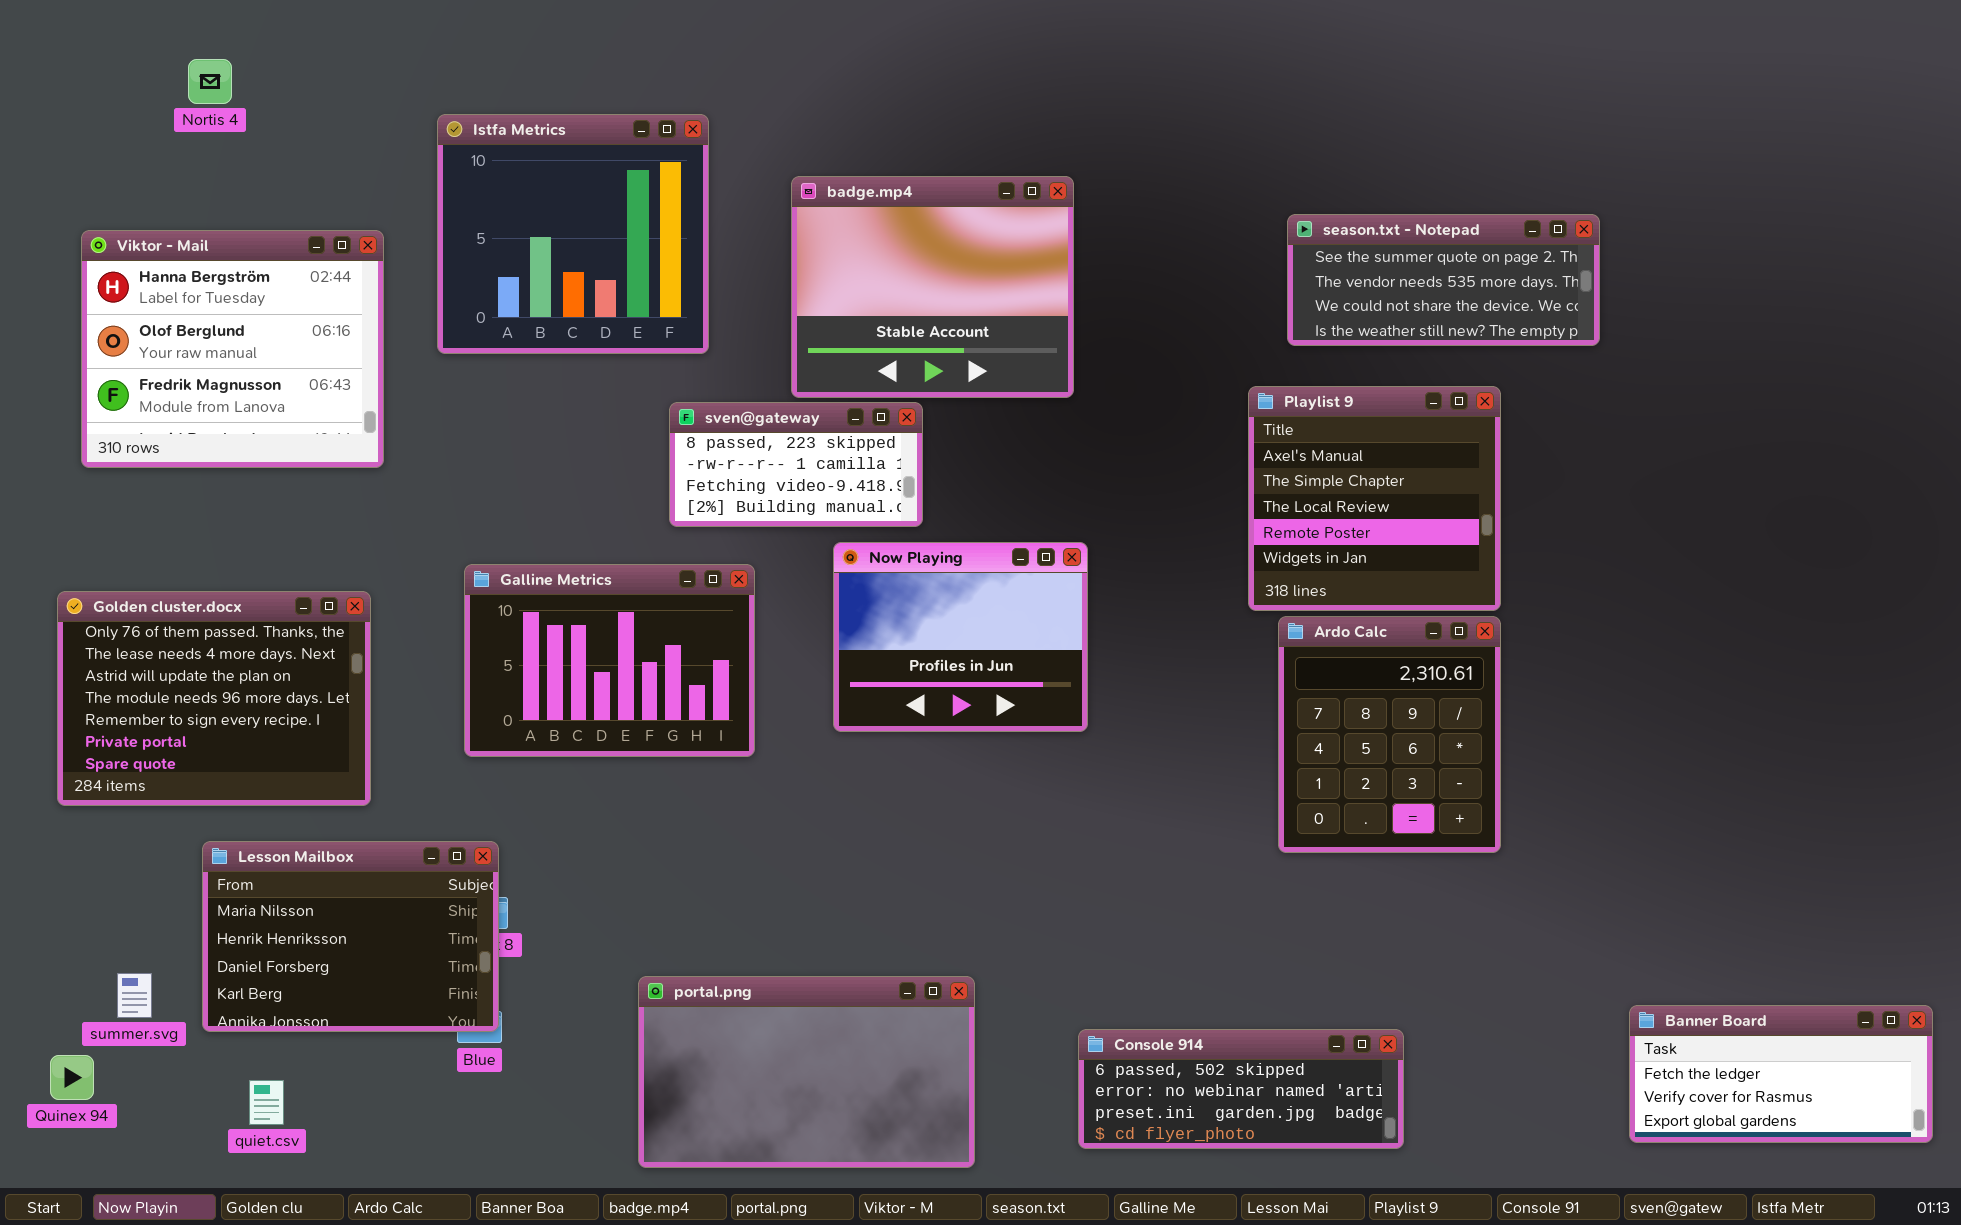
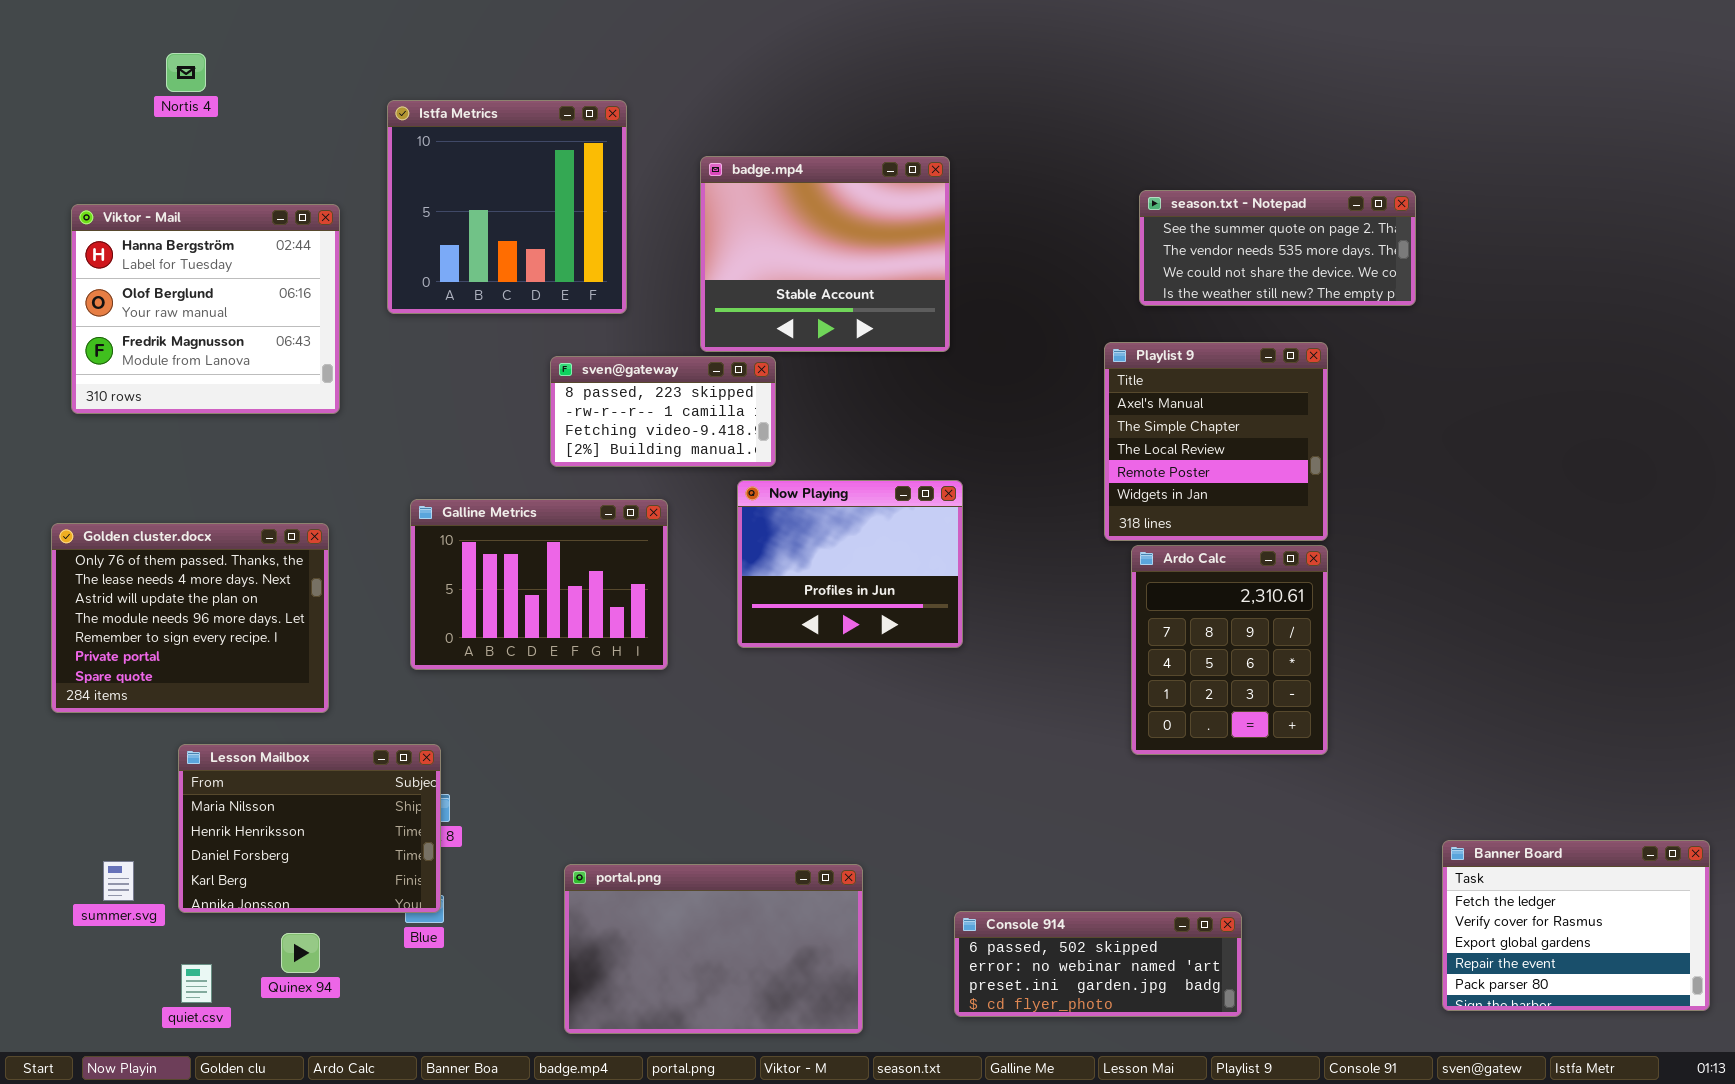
sven@gateway: [669,402,923,527] -> [550,356,776,467], moved
Banner Board: [1629,1005,1933,1143] -> [1442,840,1710,1011], resized
Quinex 94: [50,1055,94,1100] -> [281,933,320,973], moved
quiet.csv: [249,1080,284,1125] -> [181,964,212,1003], moved

